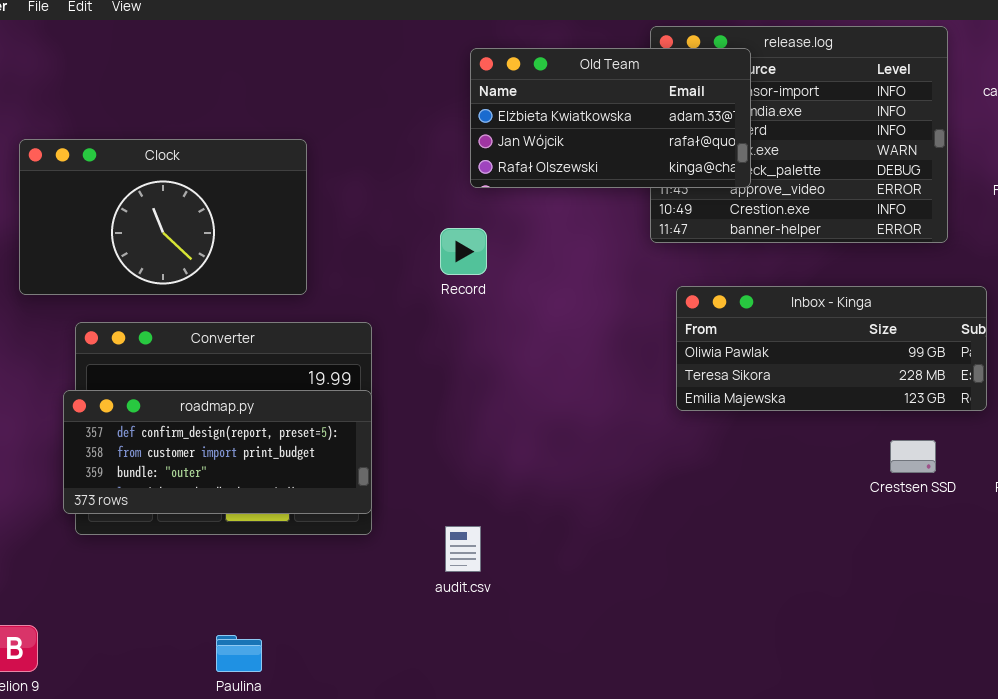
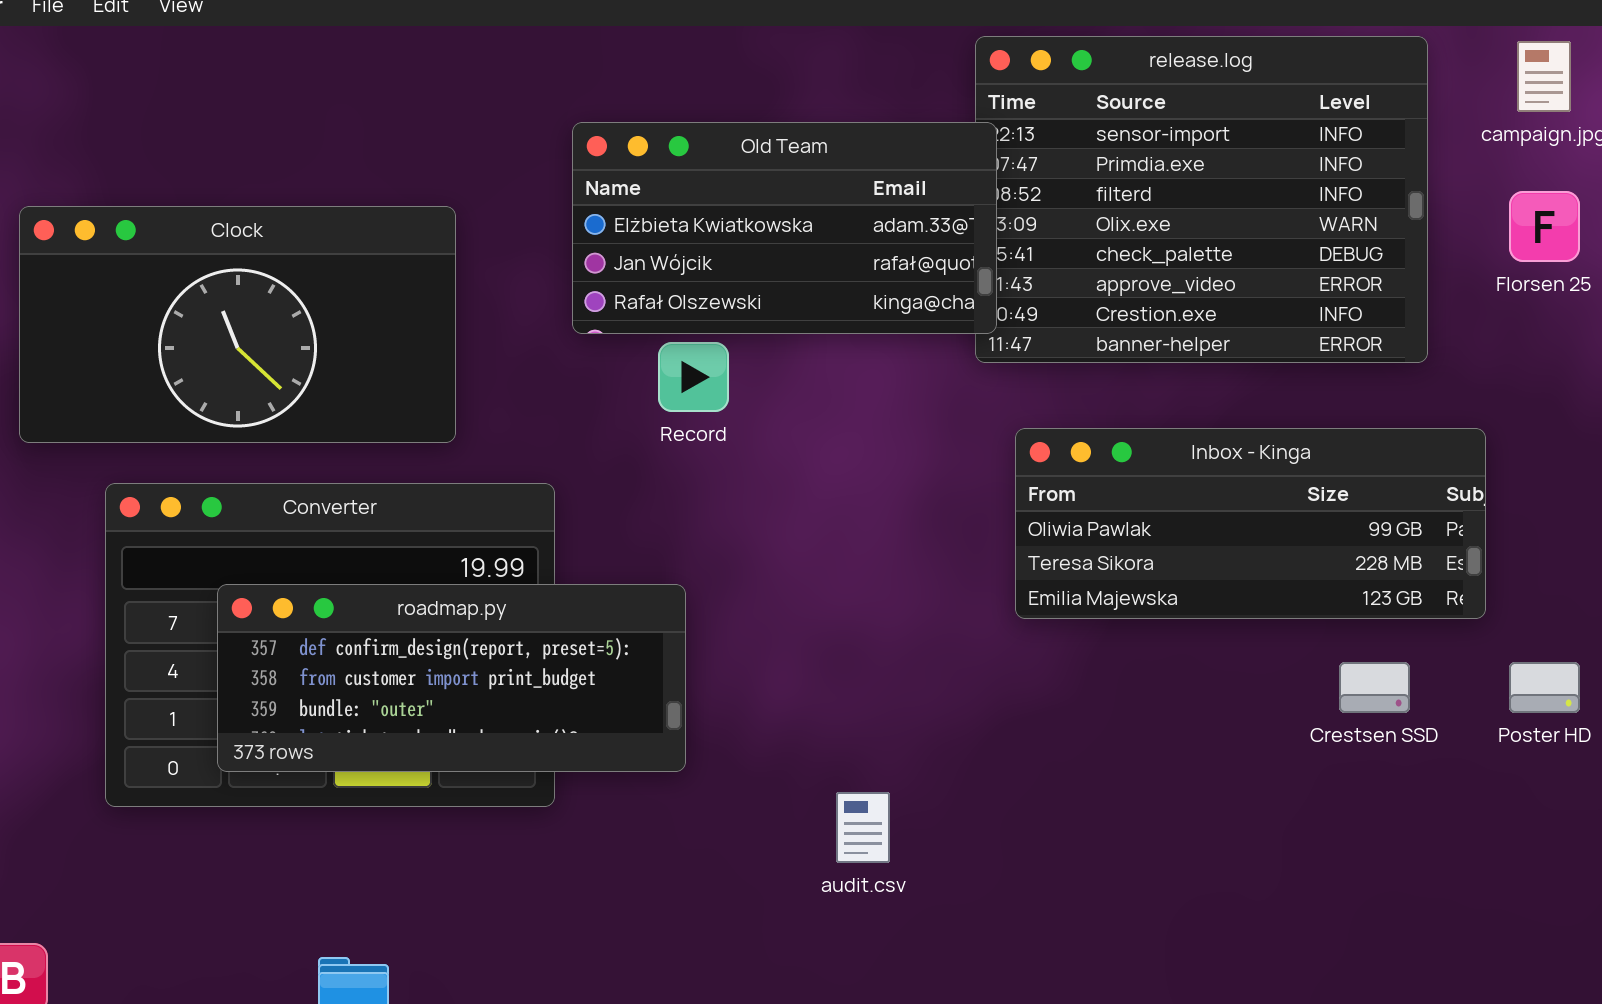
Old Team: [470,48,751,188] -> [572,122,997,334], moved
roadmap.py: [63,390,372,514] -> [217,584,686,772], moved
audit.csv: [445,526,481,572] -> [836,792,890,863], moved

